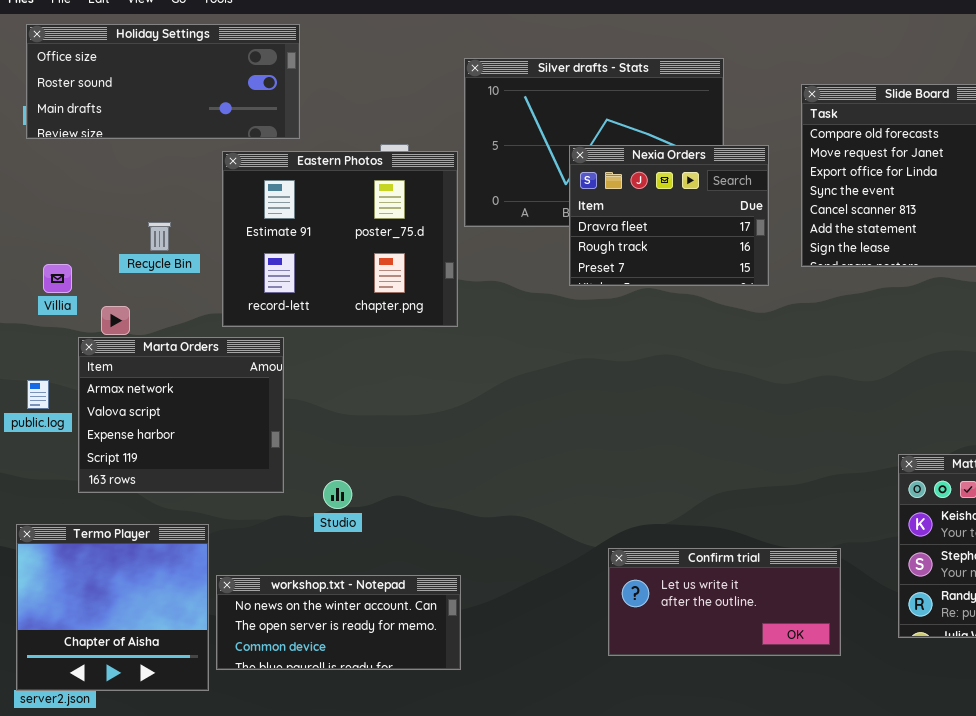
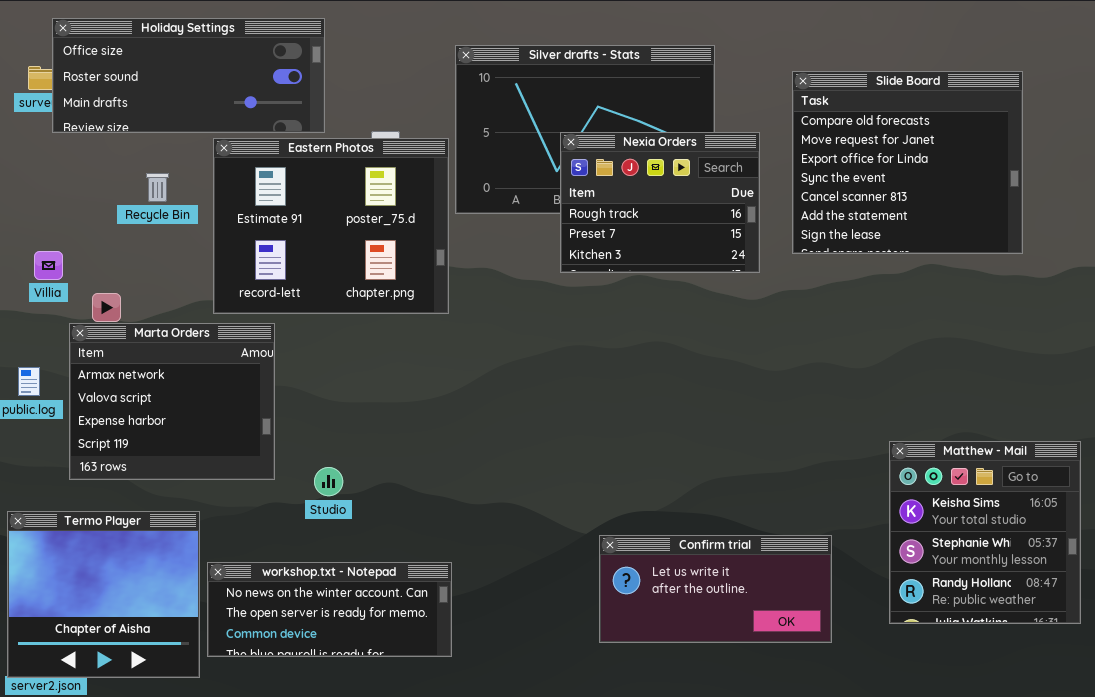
Holiday Settings: [26,24,300,139] -> [52,18,325,133], moved
Nexia Orders: [569,145,769,286] -> [560,132,760,273], scrolled down 1 row
Recycle Bin: [148,222,171,251] -> [146,173,169,202], moved

